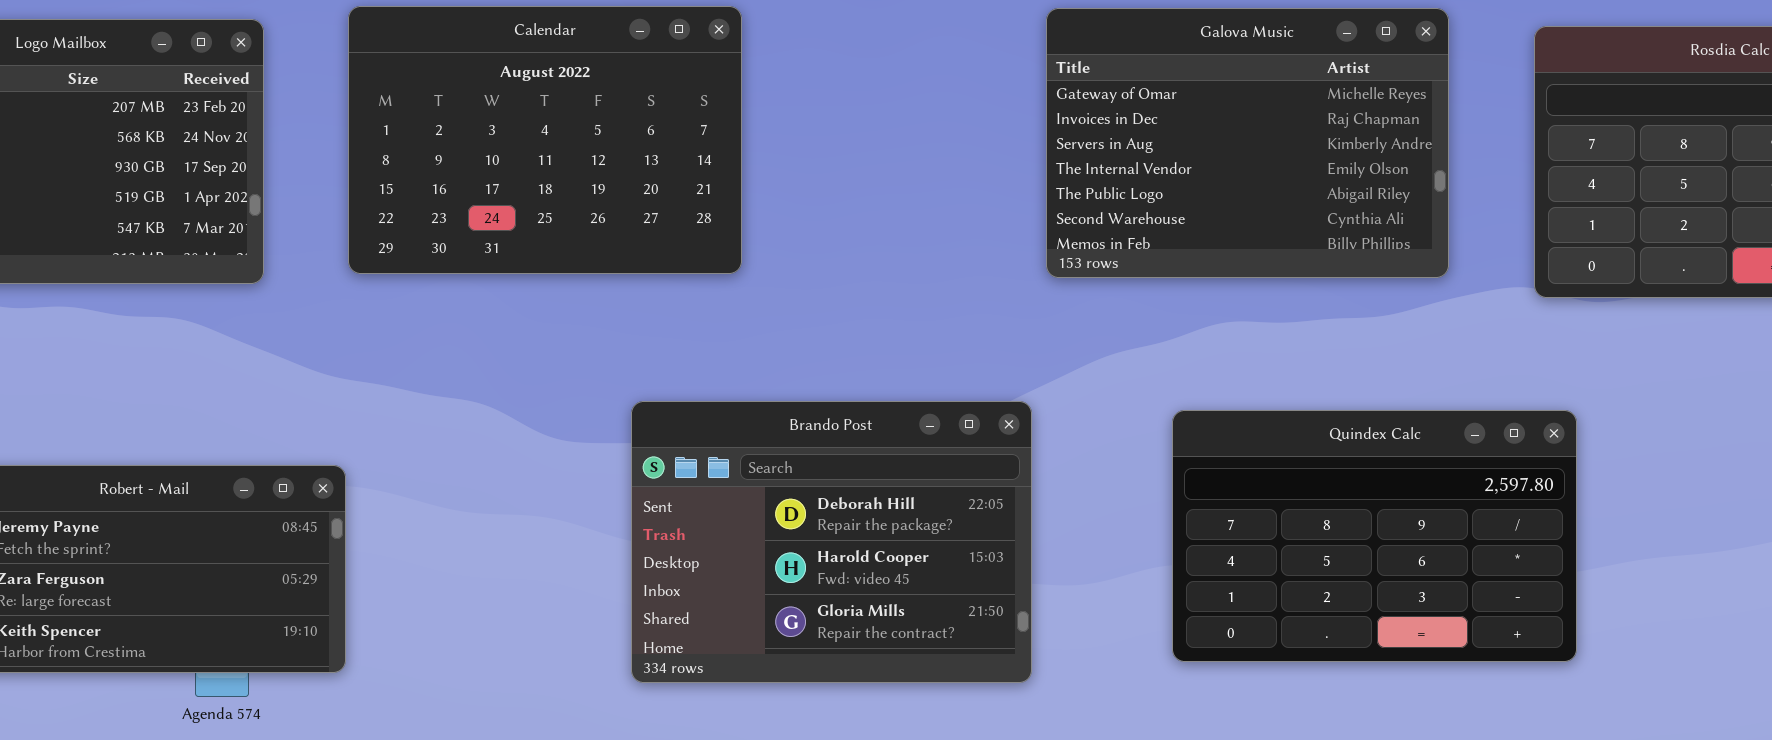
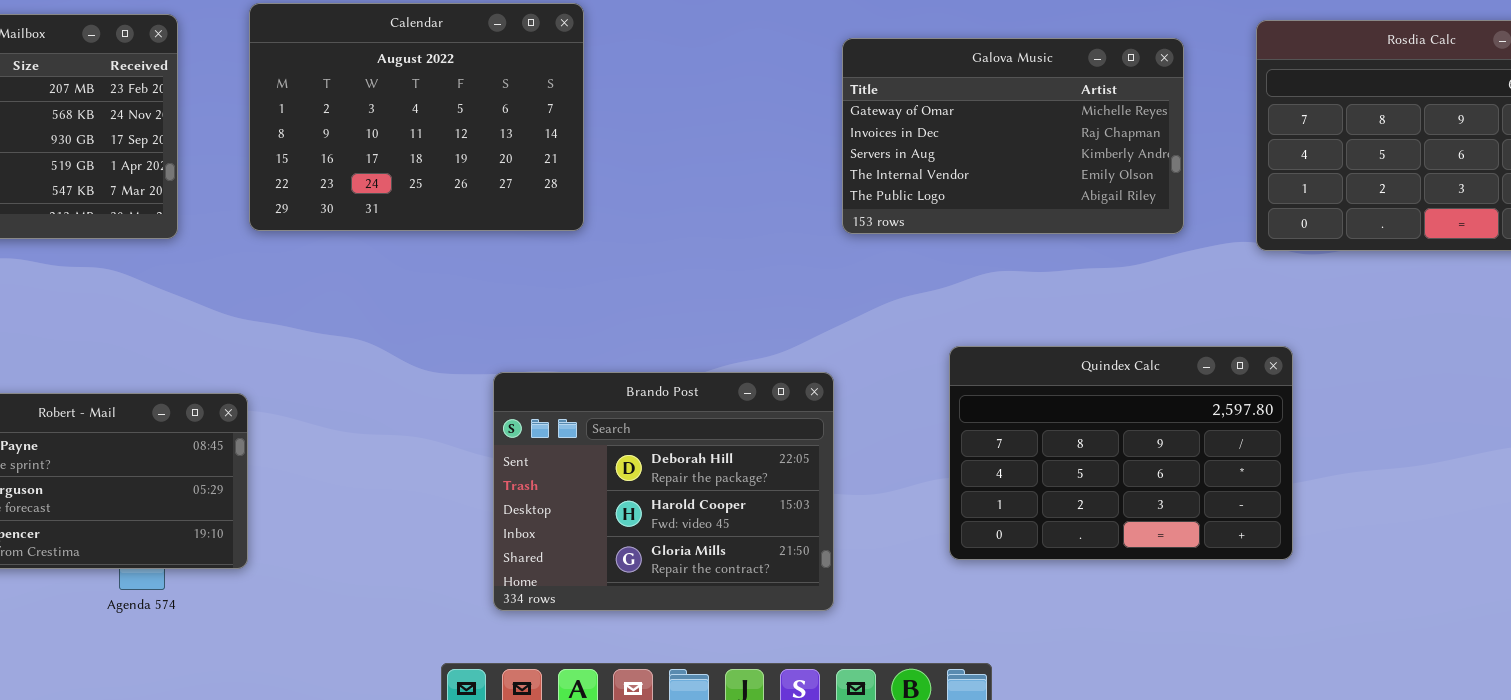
Galova Music: [1046,8,1449,278] -> [842,38,1184,234], resized
Brando Post: [631,401,1032,683] -> [493,372,834,611], moved

